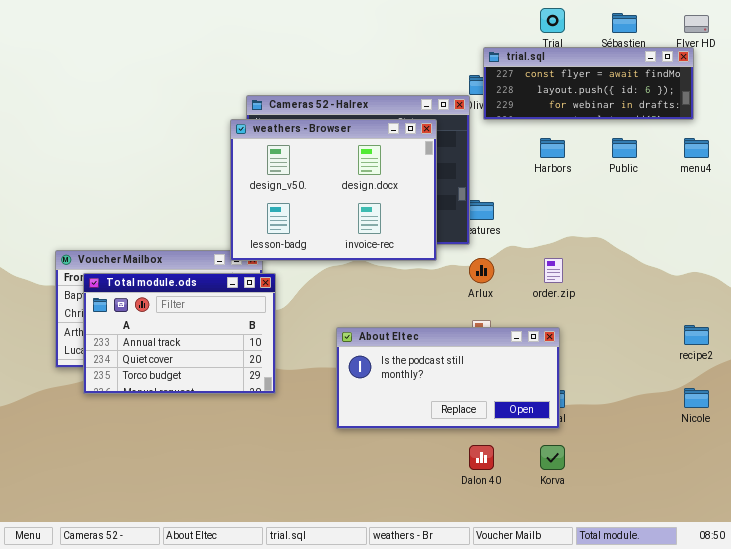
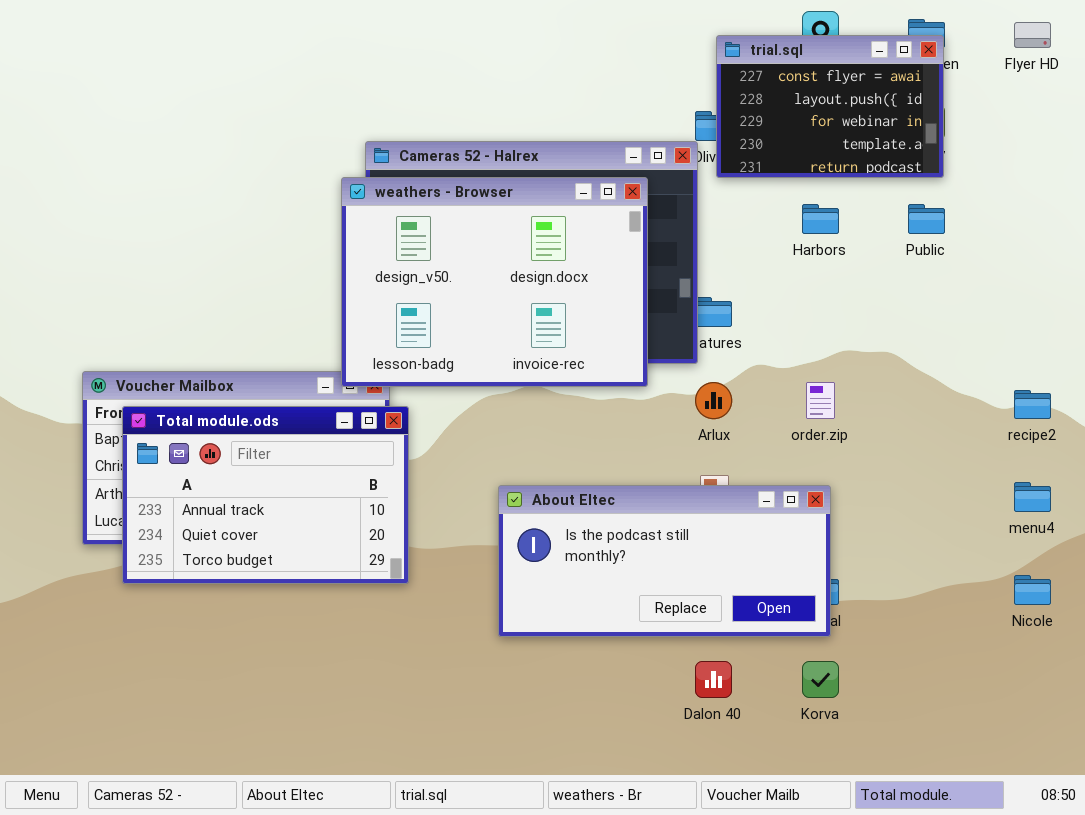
trial.sql: [483,47,694,120] -> [716,35,944,178], resized
menu4: [684,138,709,158] -> [1014,482,1051,512], moved
recipe2: [684,325,709,345] -> [1014,390,1051,419], moved

